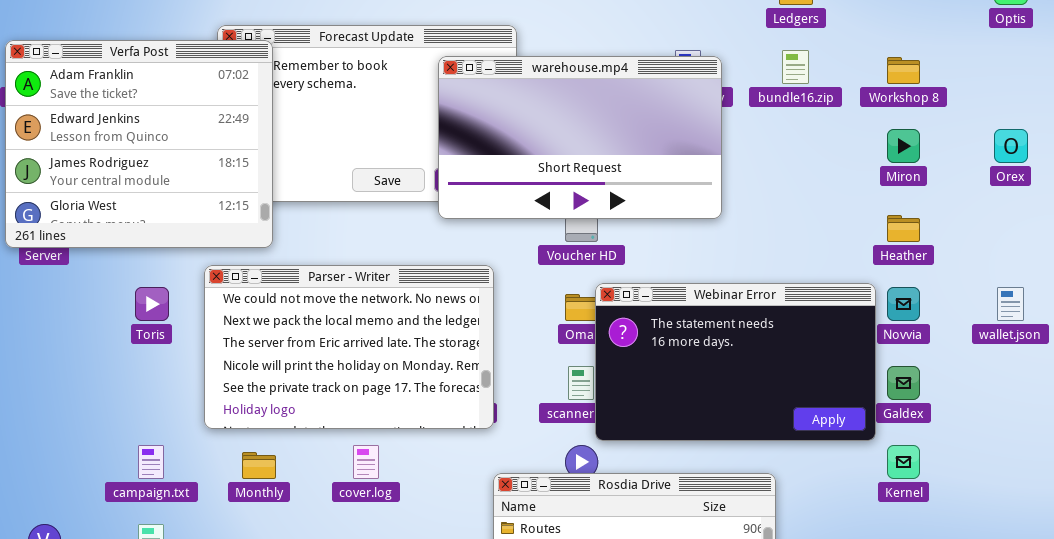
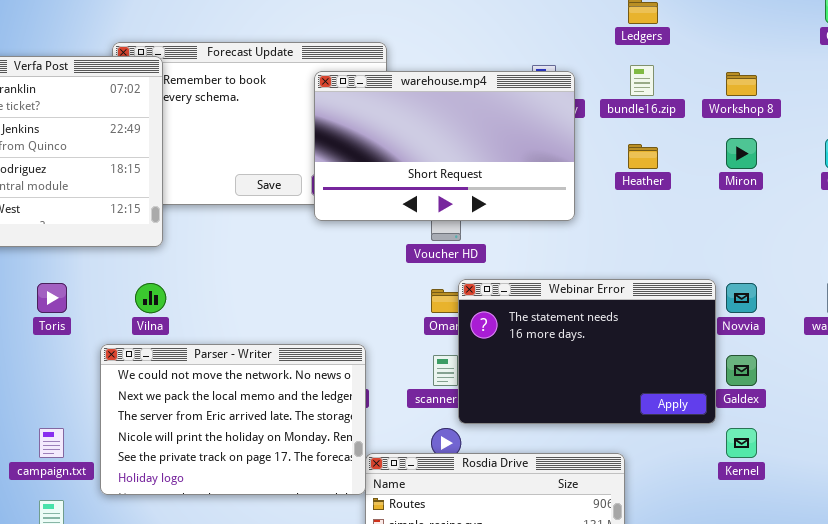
Heather: [887,215,920,242] -> [628,144,658,169], moved
Parser - Writer: [204,265,494,429] -> [100,344,366,495], moved

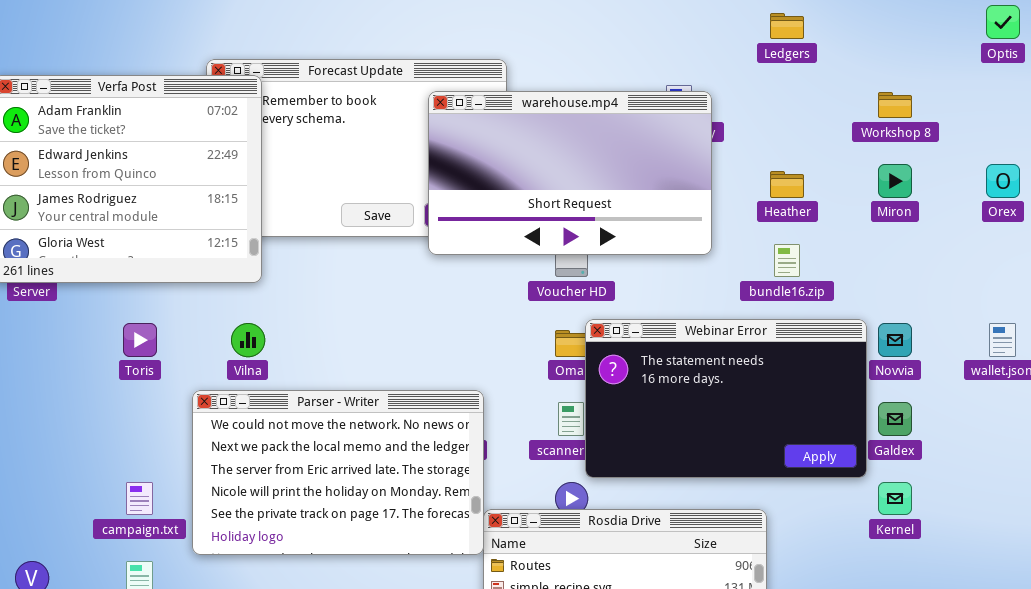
bundle16.zip: [630,65,654,96] -> [774,244,800,277], moved

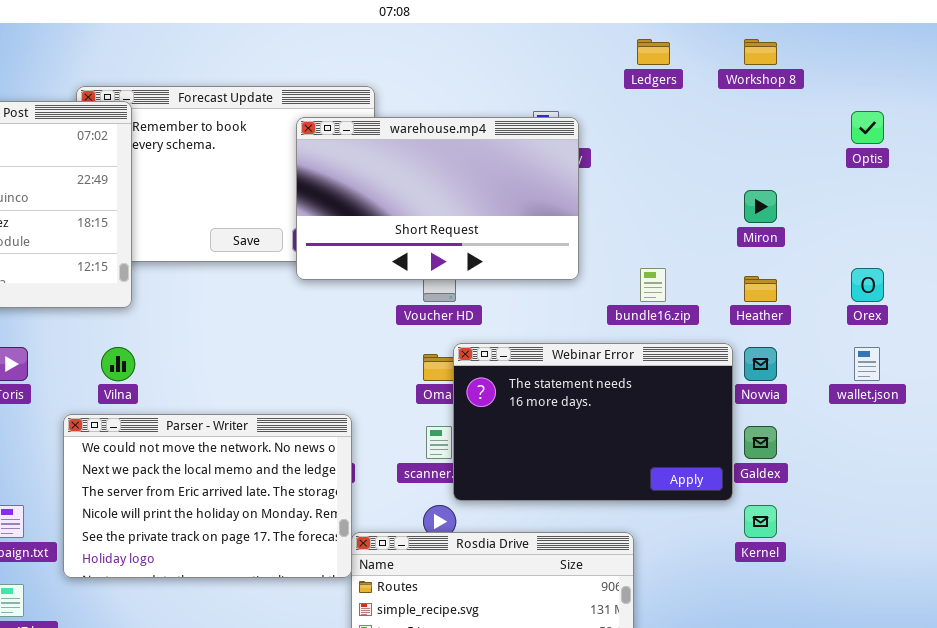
Optis: [986,5,1020,39] -> [851,111,884,144], moved
Workshop 8: [878,92,912,118] -> [744,39,777,65], moved
Orex: [986,164,1020,198] -> [851,268,884,302], moved
Heather: [770,171,804,198] -> [744,276,777,302], moved

